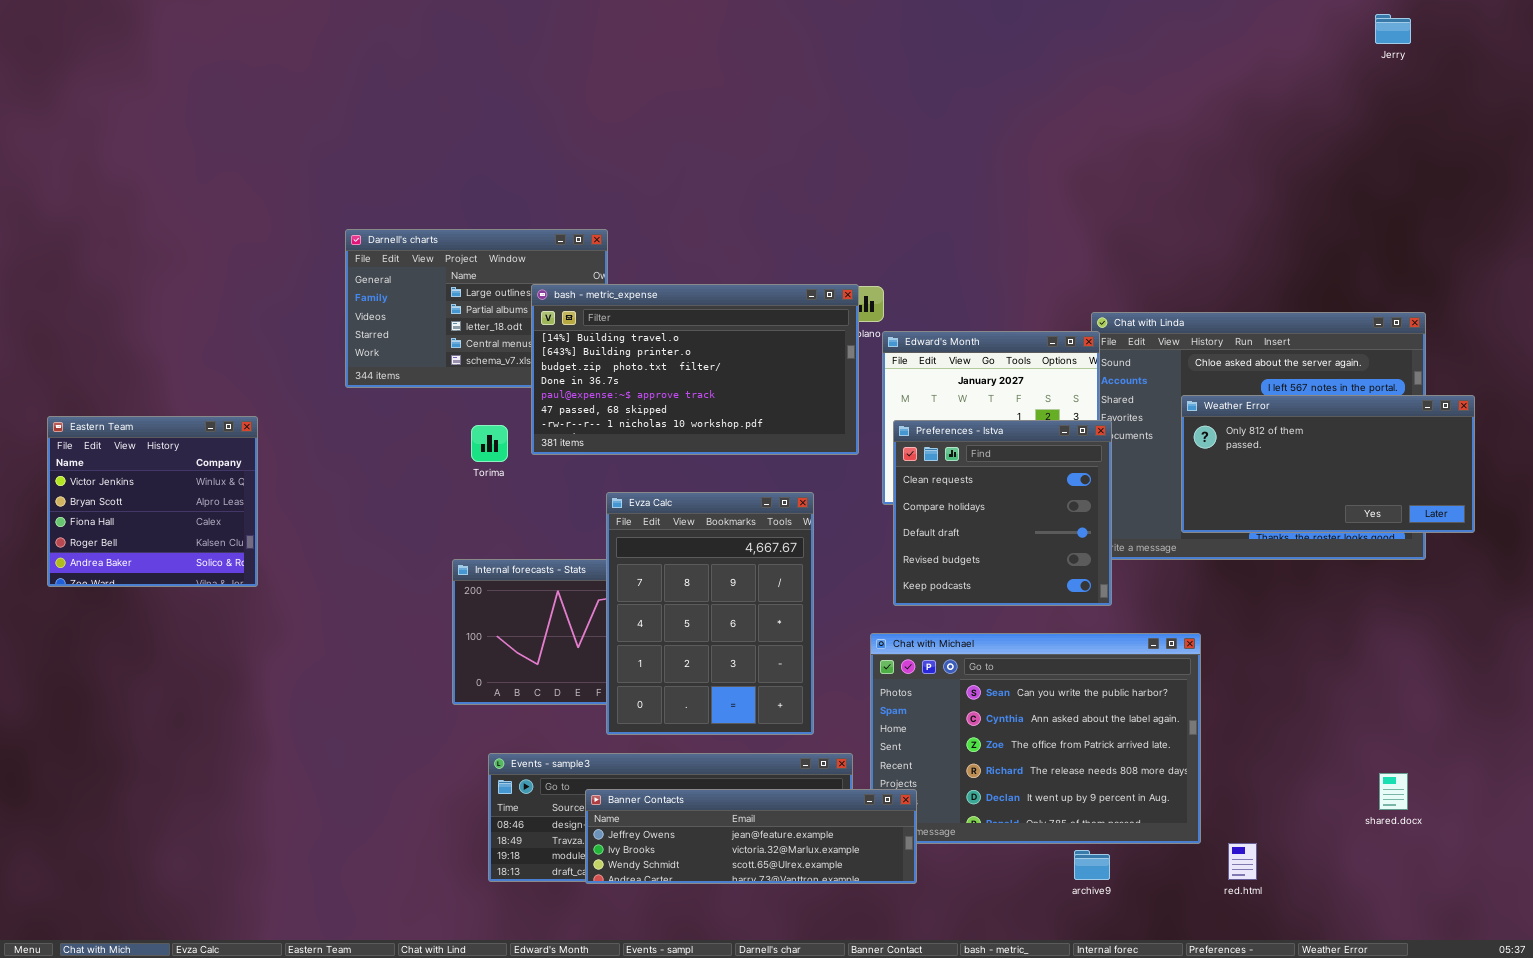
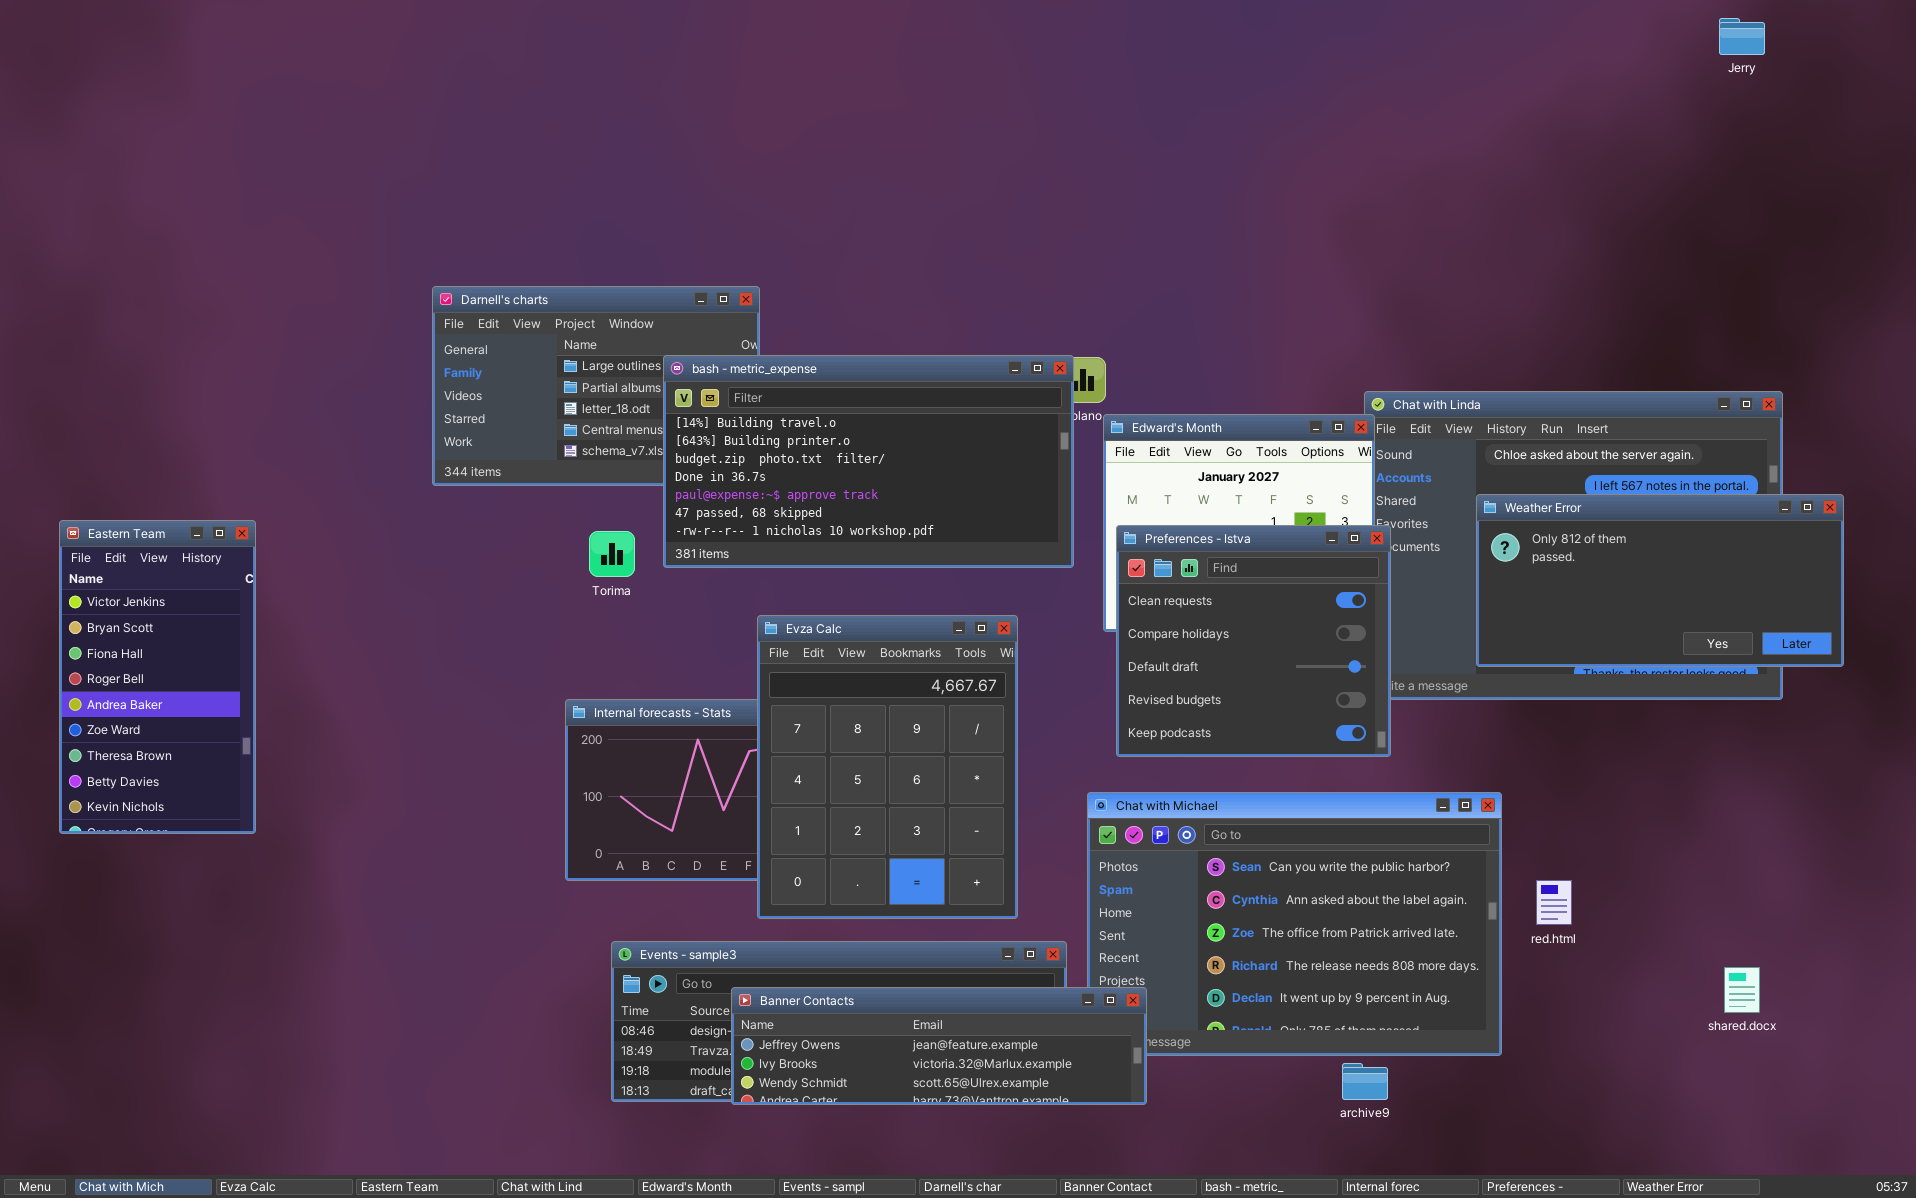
Eastern Team: [47,416,258,587] -> [59,520,256,834], resized
red.html: [1228,843,1257,880] -> [1536,880,1572,925], moved

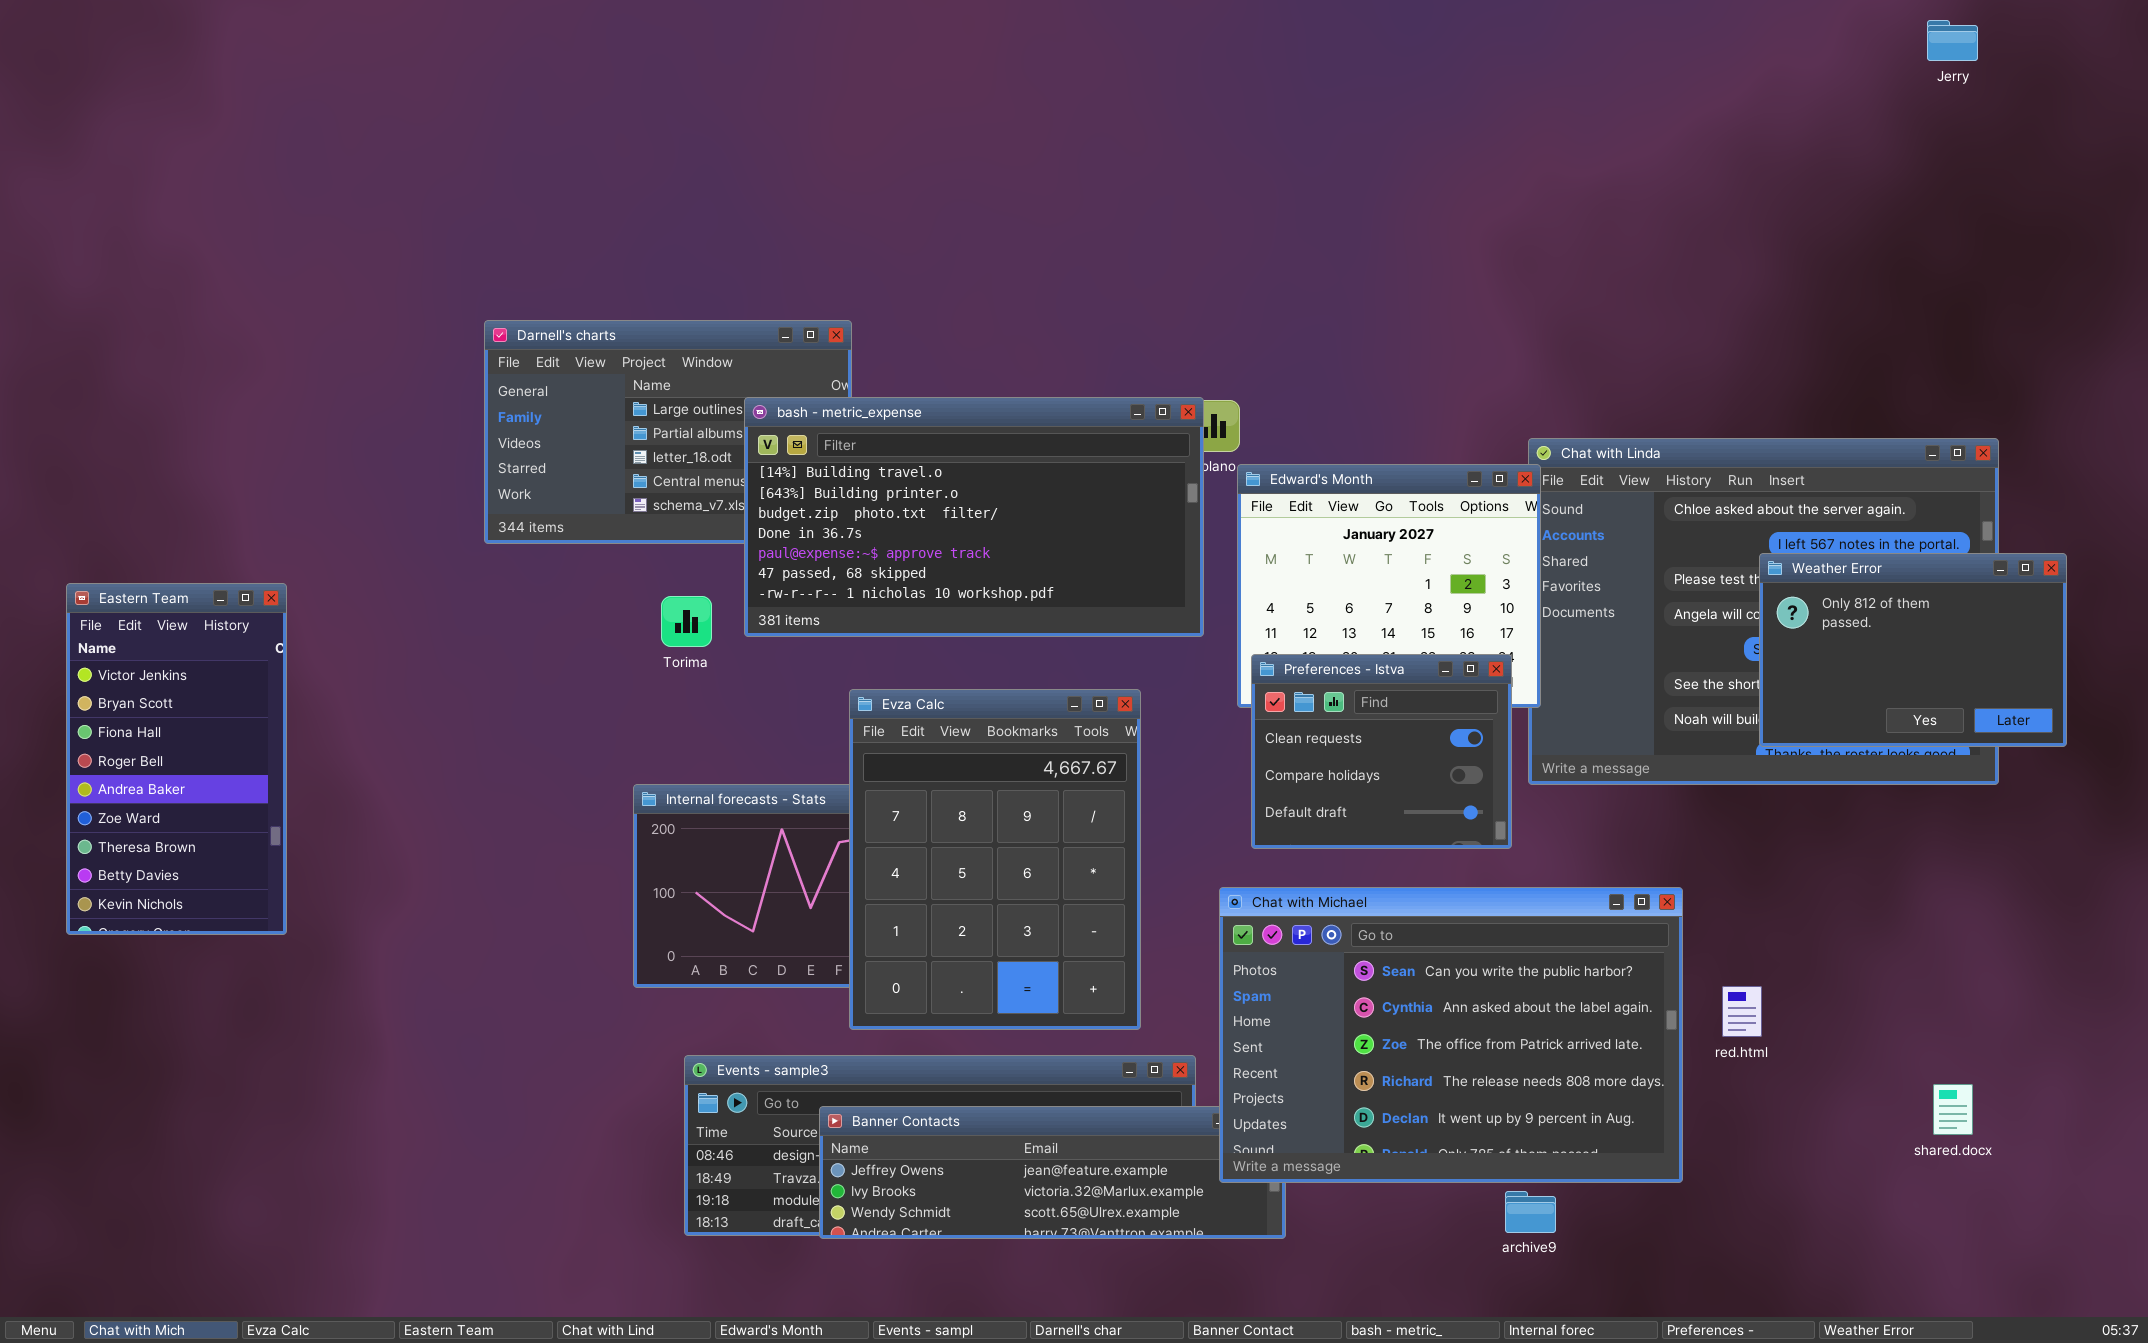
Weather Error: [1476,494,1844,667] -> [1759,553,2067,747], resized
Preferences - Istva: [1116,525,1391,757] -> [1251,654,1512,849], resized
Chat with Michael: [1087,792,1502,1056] -> [1219,887,1683,1183], raised

